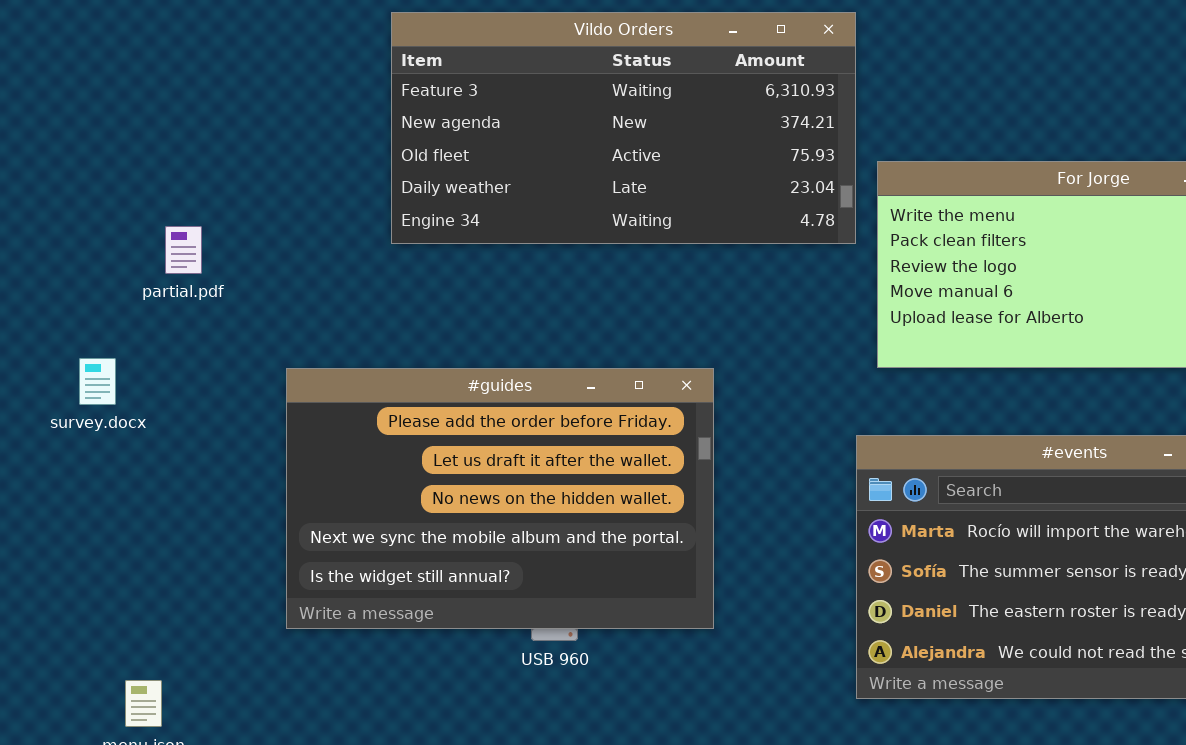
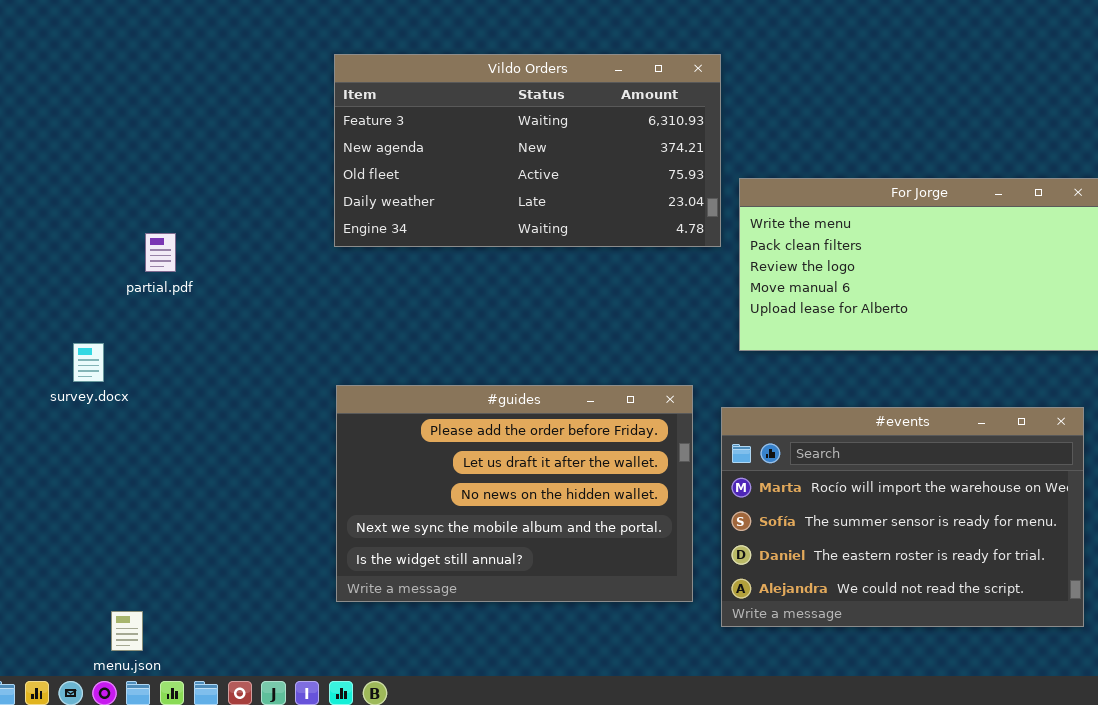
#guides: [286,368,714,629] -> [336,385,693,602], moved

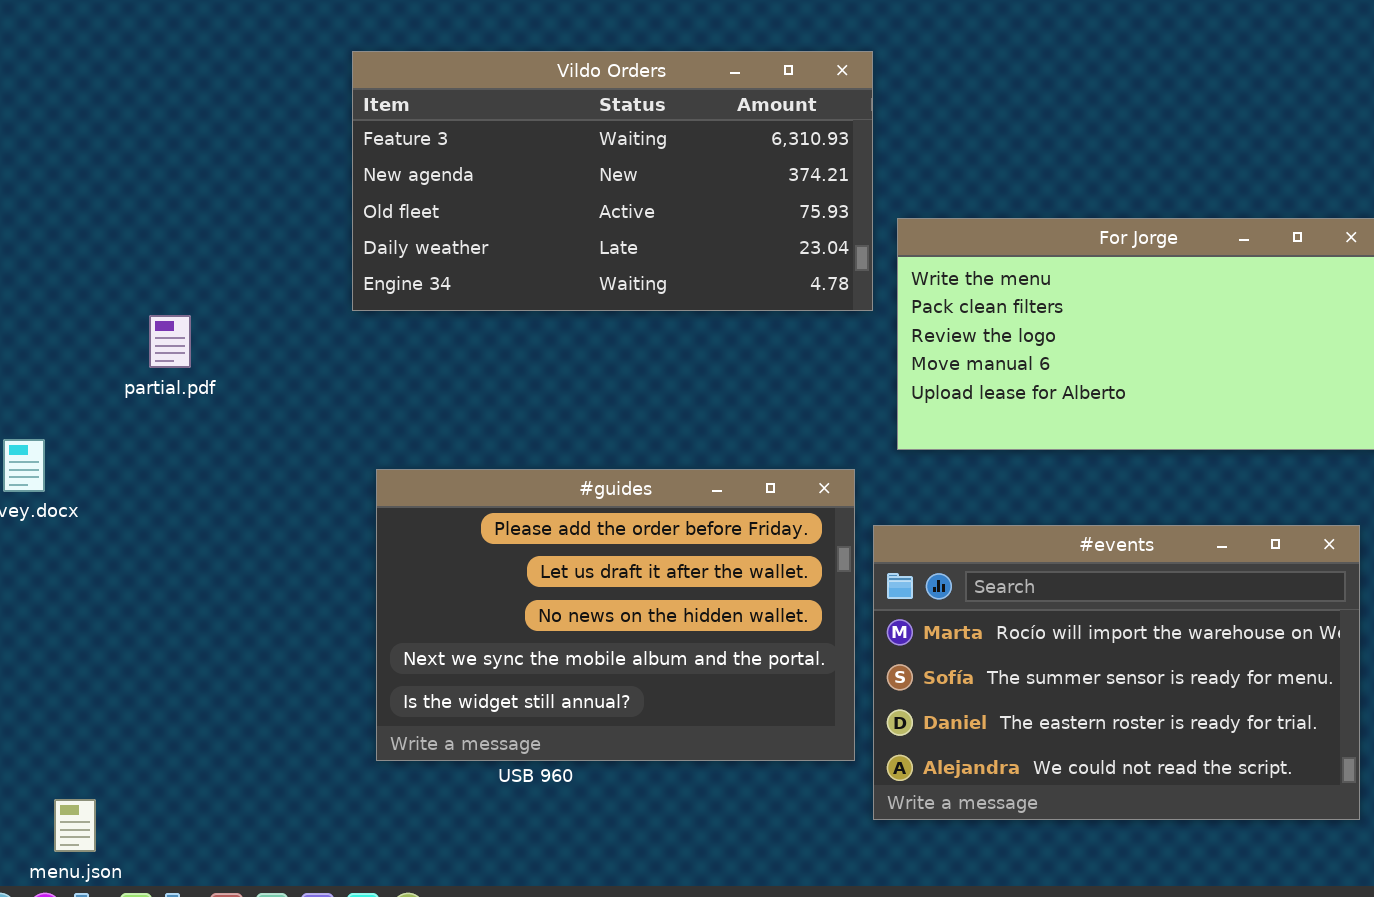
partial.pdf: [145,233,176,272] -> [149,315,191,368], moved
#guides: [336,385,693,602] -> [376,469,855,761], moved

